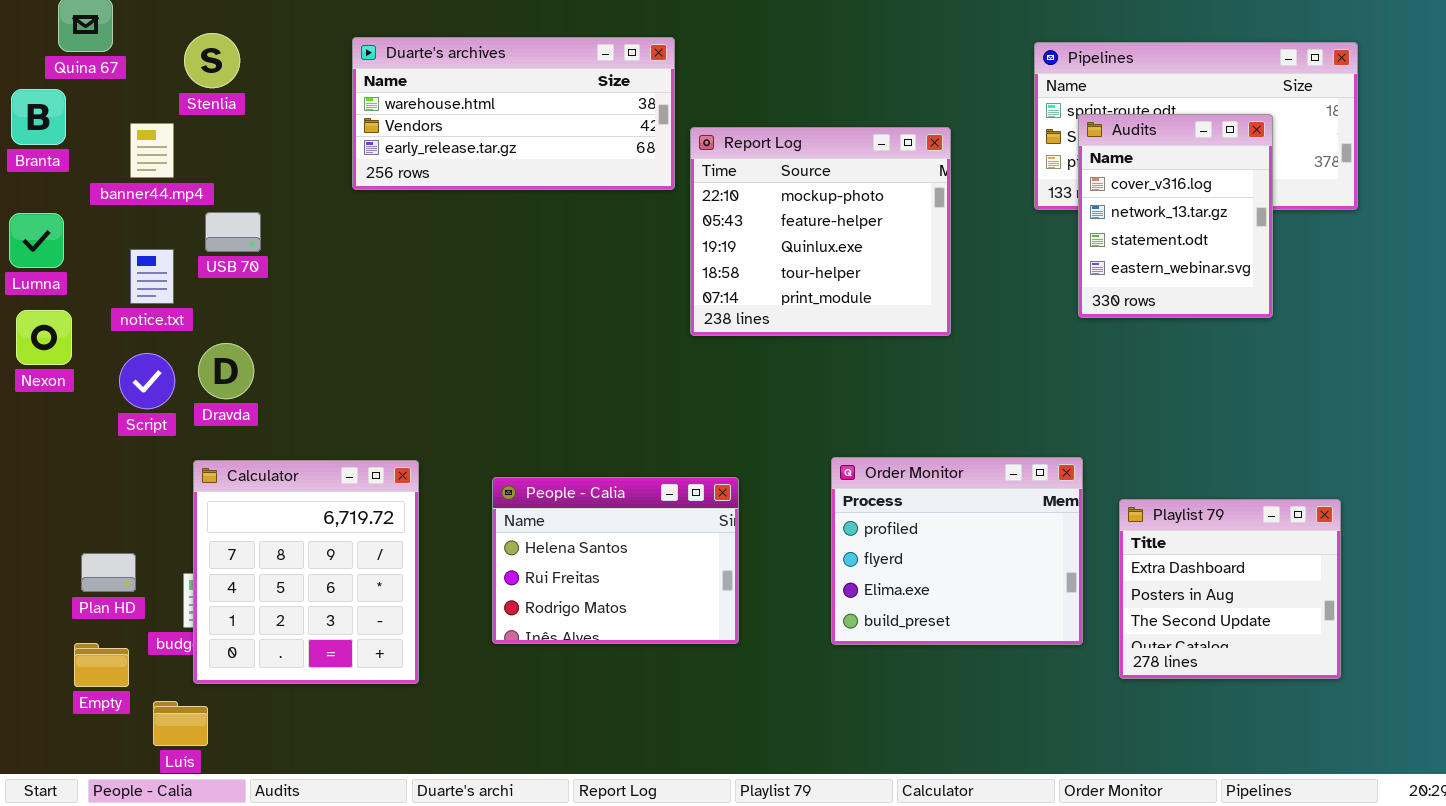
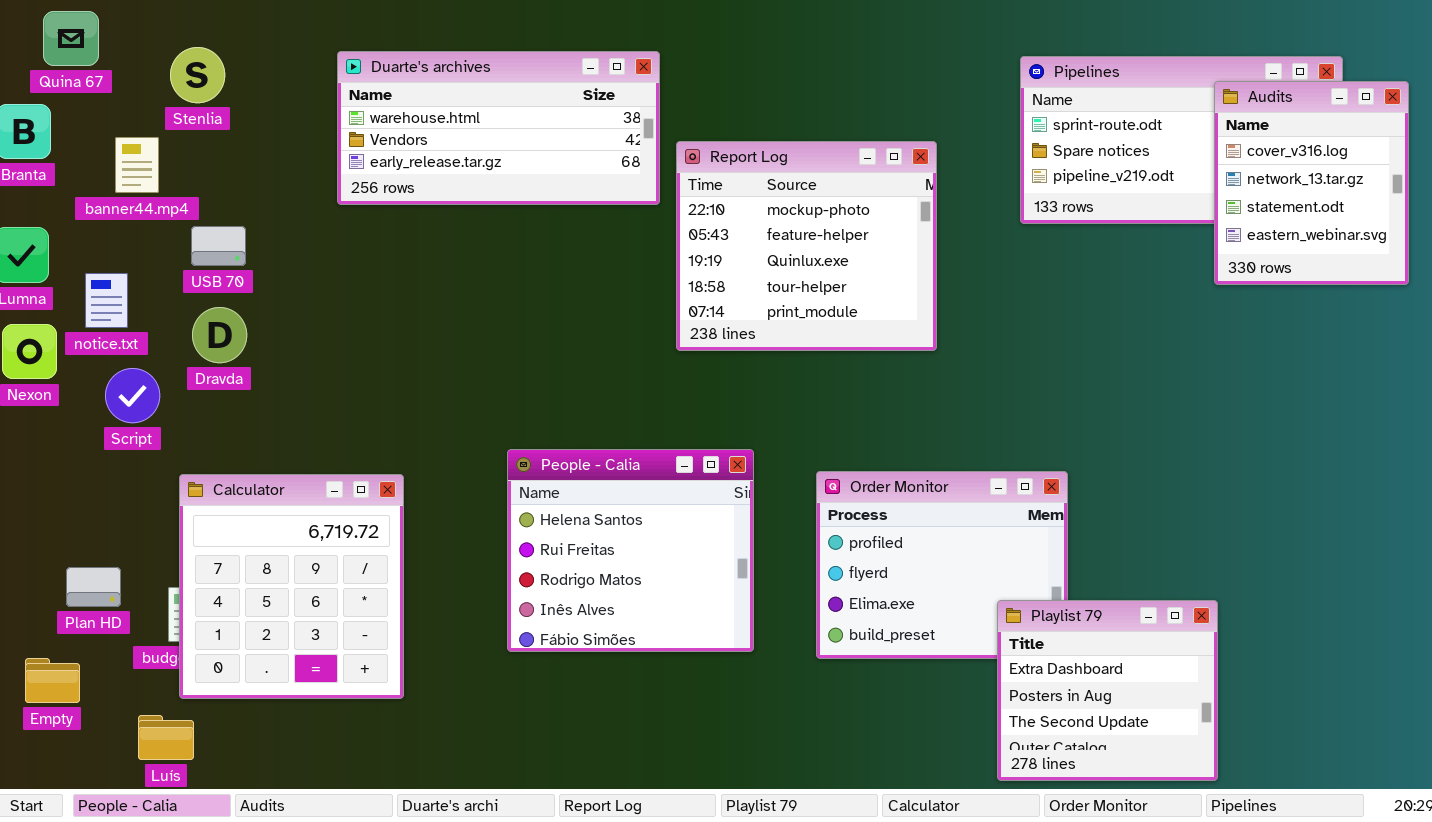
Audits: [1078,114,1273,318] -> [1214,81,1409,285], moved
notice.txt: [130,249,174,304] -> [85,273,128,328], moved
Dravda: [198,343,254,399] -> [192,307,247,363], moved
People - Calia: [492,477,739,644] -> [507,449,754,652], moved, resized
Playlist 79: [1119,499,1341,679] -> [997,600,1218,781], moved
Empty: [74,643,129,687] -> [25,658,80,703], moved

